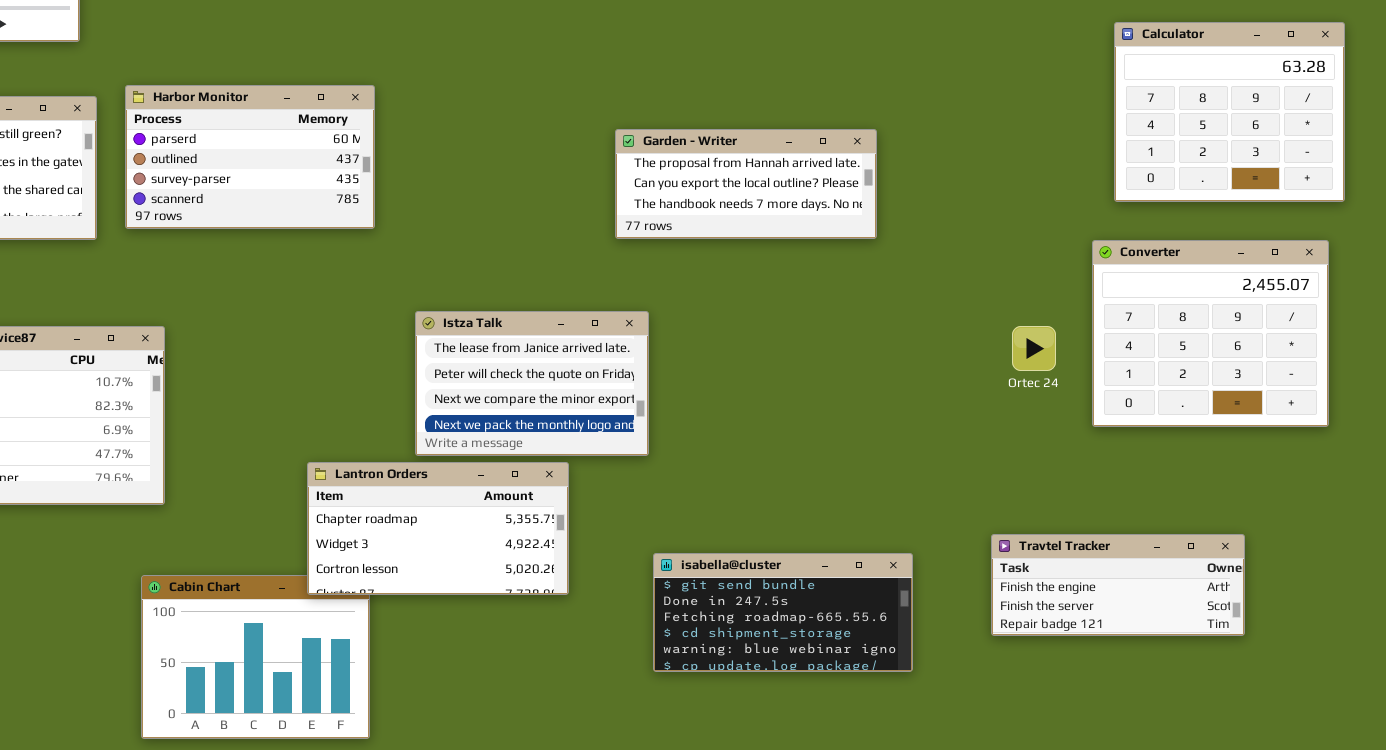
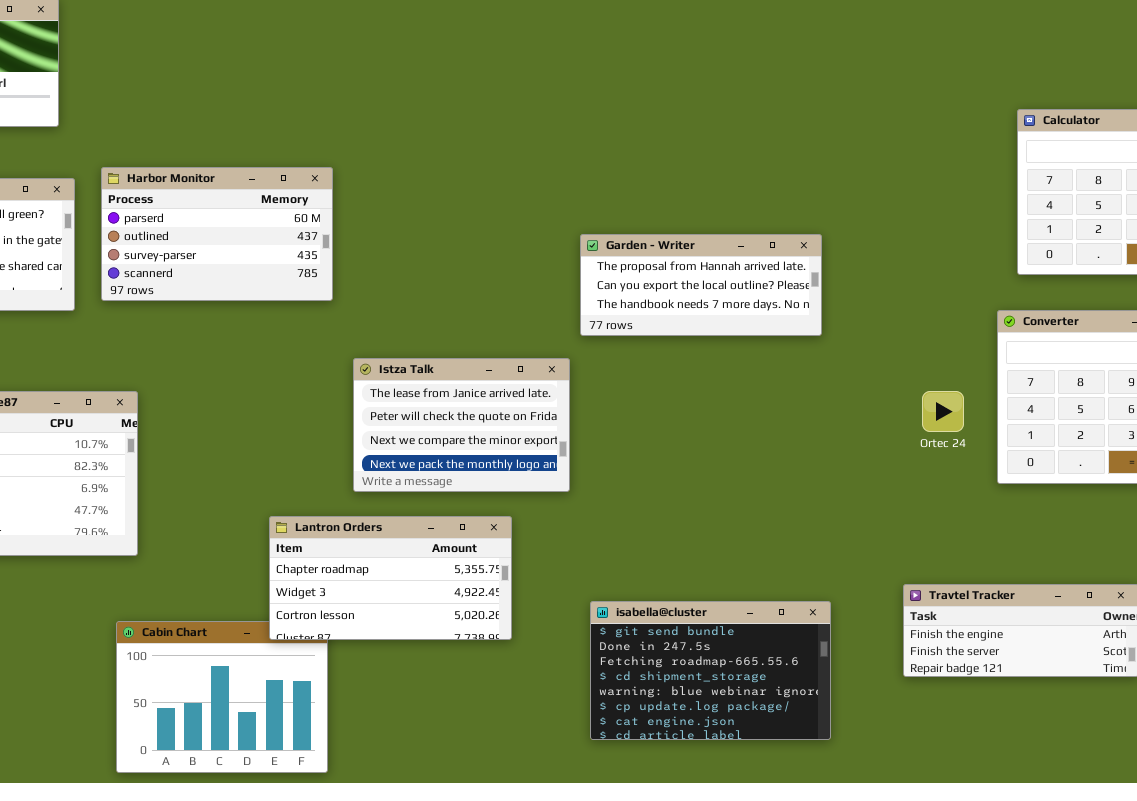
Garden - Writer: [615,129,877,239] -> [580,234,822,336], moved
Istza Talk: [415,311,649,456] -> [353,358,570,492], moved
isabella@cluster: [653,553,913,672] -> [590,601,831,740], resized

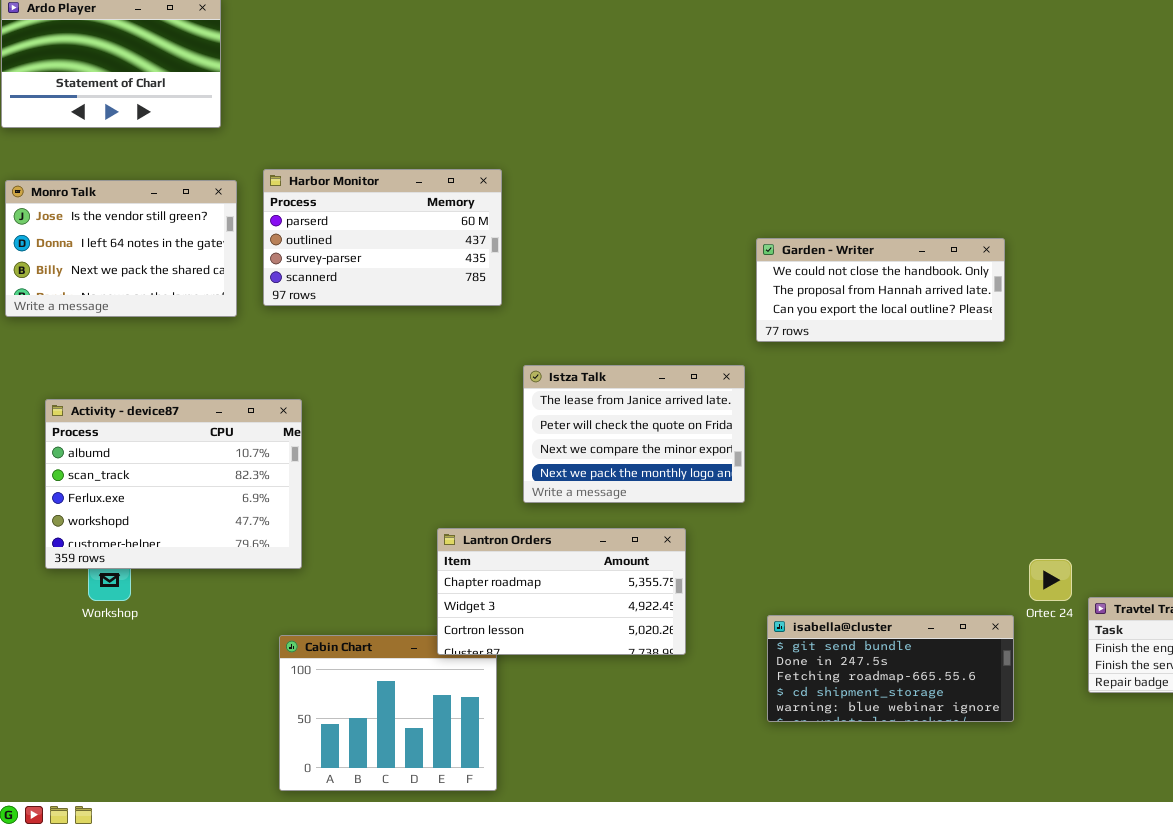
Garden - Writer: [580,234,822,336] -> [756,238,1005,342], scrolled up 1 row
Ortec 24: [922,391,964,432] -> [1029,559,1072,601], moved
isabella@cluster: [590,601,831,740] -> [767,615,1014,722], resized

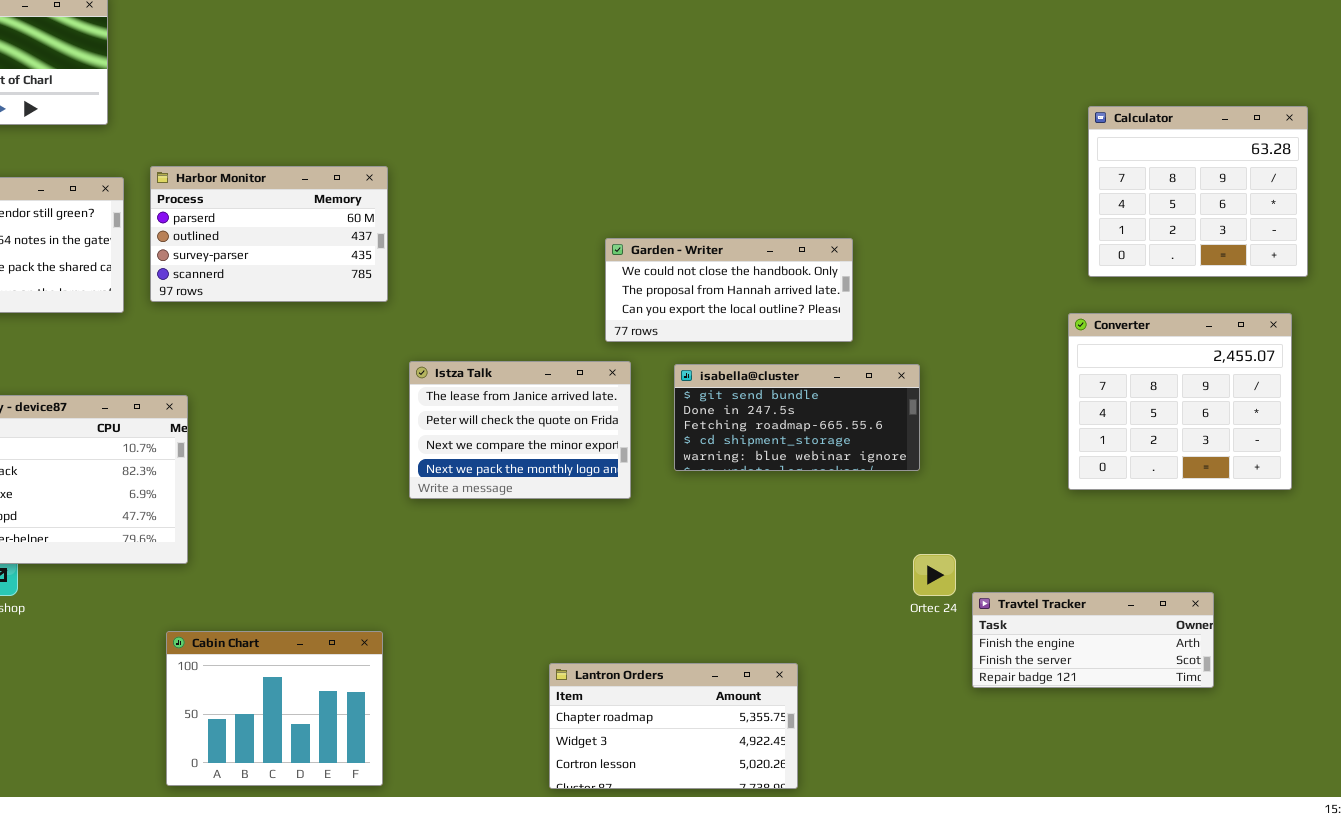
Garden - Writer: [756,238,1005,342] -> [605,238,853,342], moved
Lantron Orders: [437,528,686,655] -> [549,663,798,789], moved
isabella@cluster: [767,615,1014,722] -> [674,364,920,471], moved

